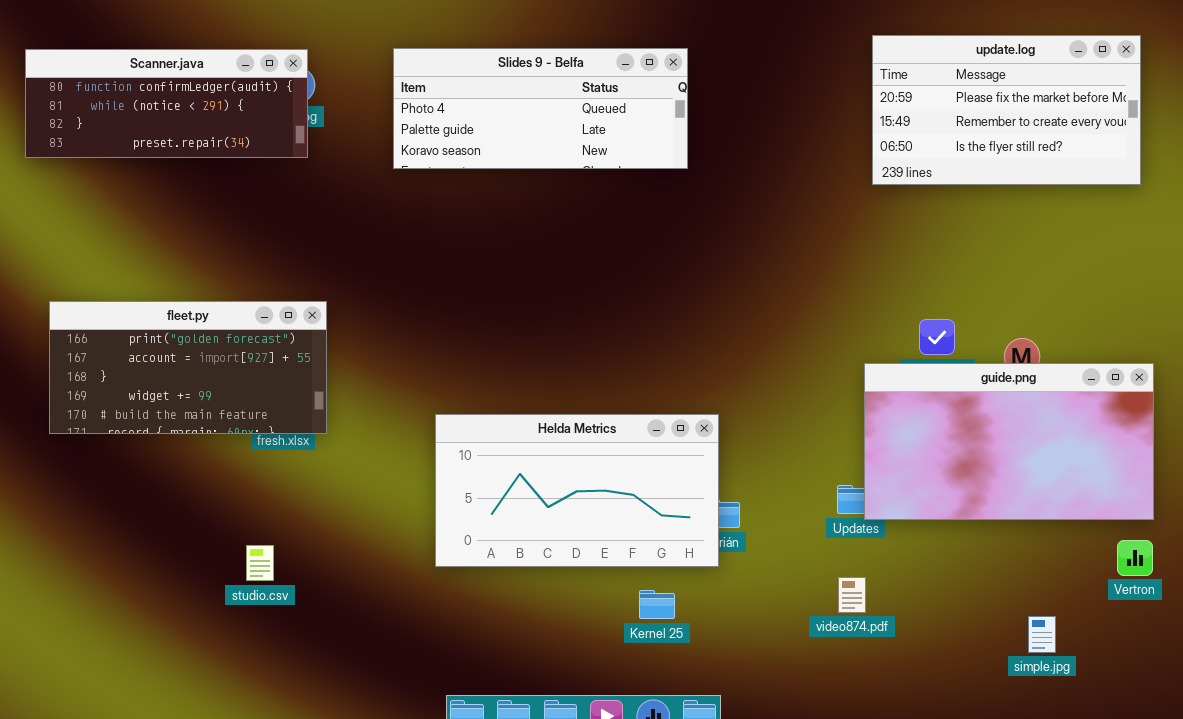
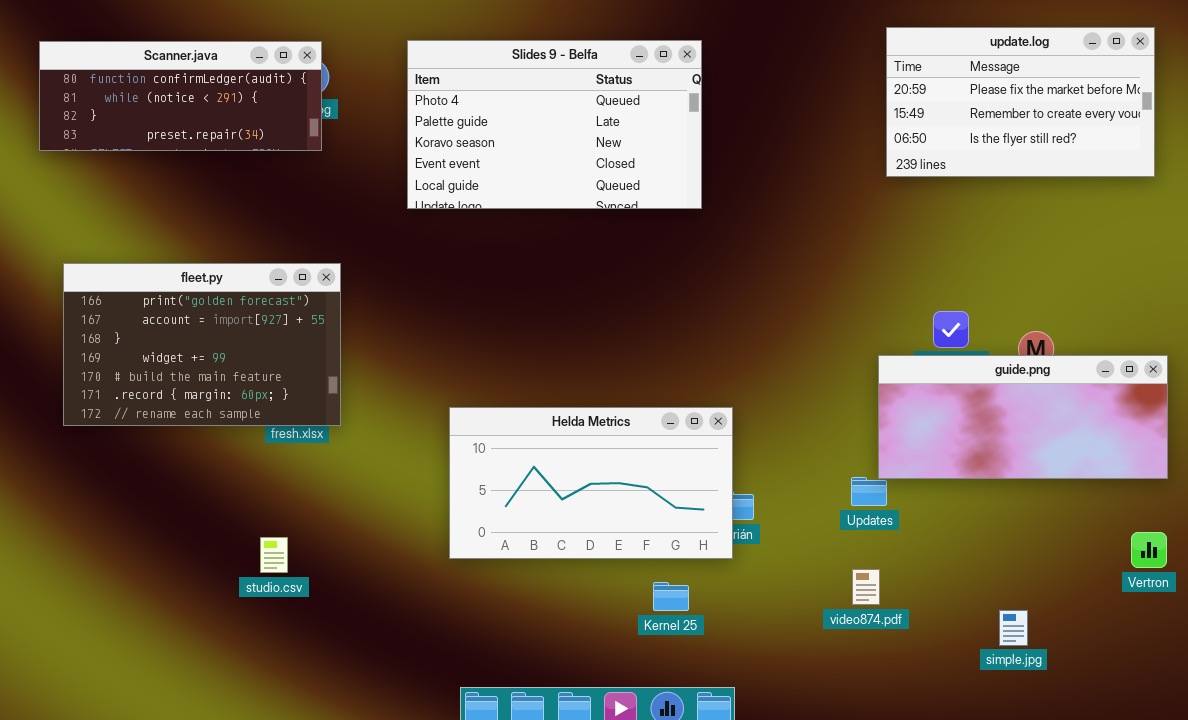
Slides 9 - Belfa: [393,48,688,169] -> [407,40,702,209], resized
fleet.py: [49,301,327,434] -> [63,263,341,426], resized
guide.png: [864,363,1154,520] -> [878,355,1168,479], resized
simple.jpg: [1028,616,1056,653] -> [999,610,1028,646], moved

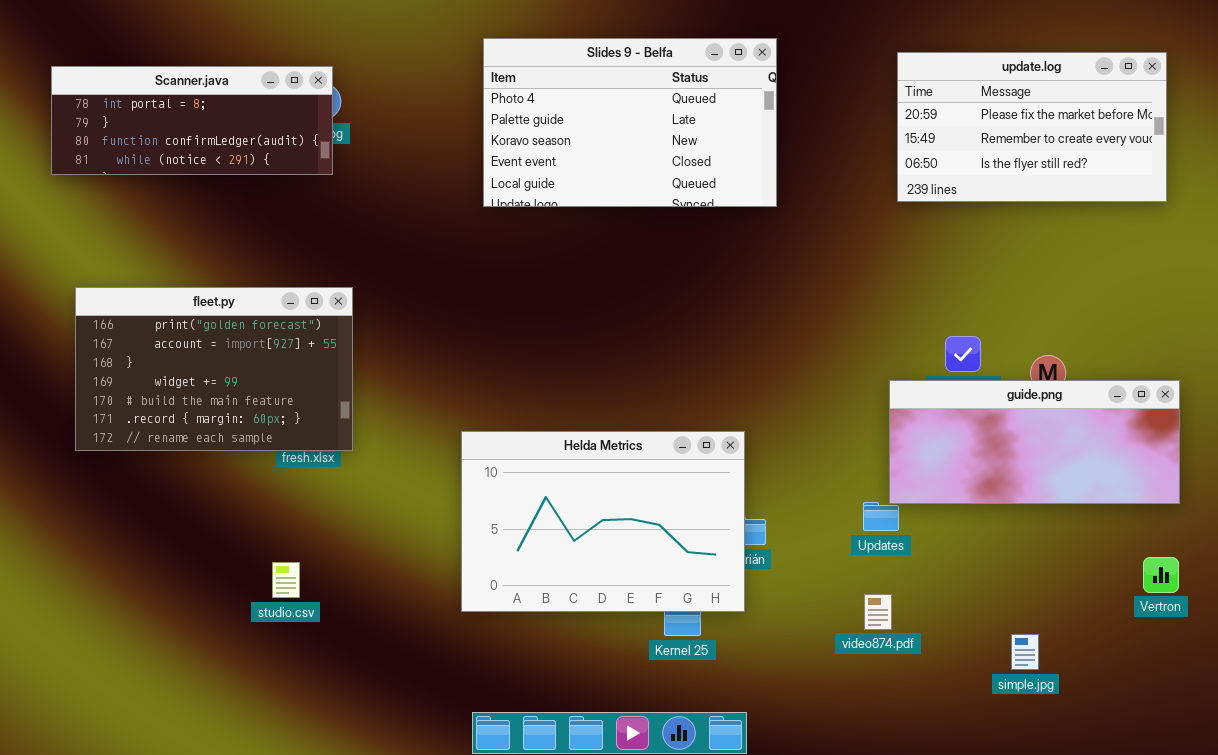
Slides 9 - Belfa: [407,40,702,209] -> [483,38,777,207], moved
Scanner.java: [39,41,322,151] -> [51,66,333,175], scrolled up 2 rows
Helda Metrics: [449,407,733,559] -> [461,431,745,612], resized

